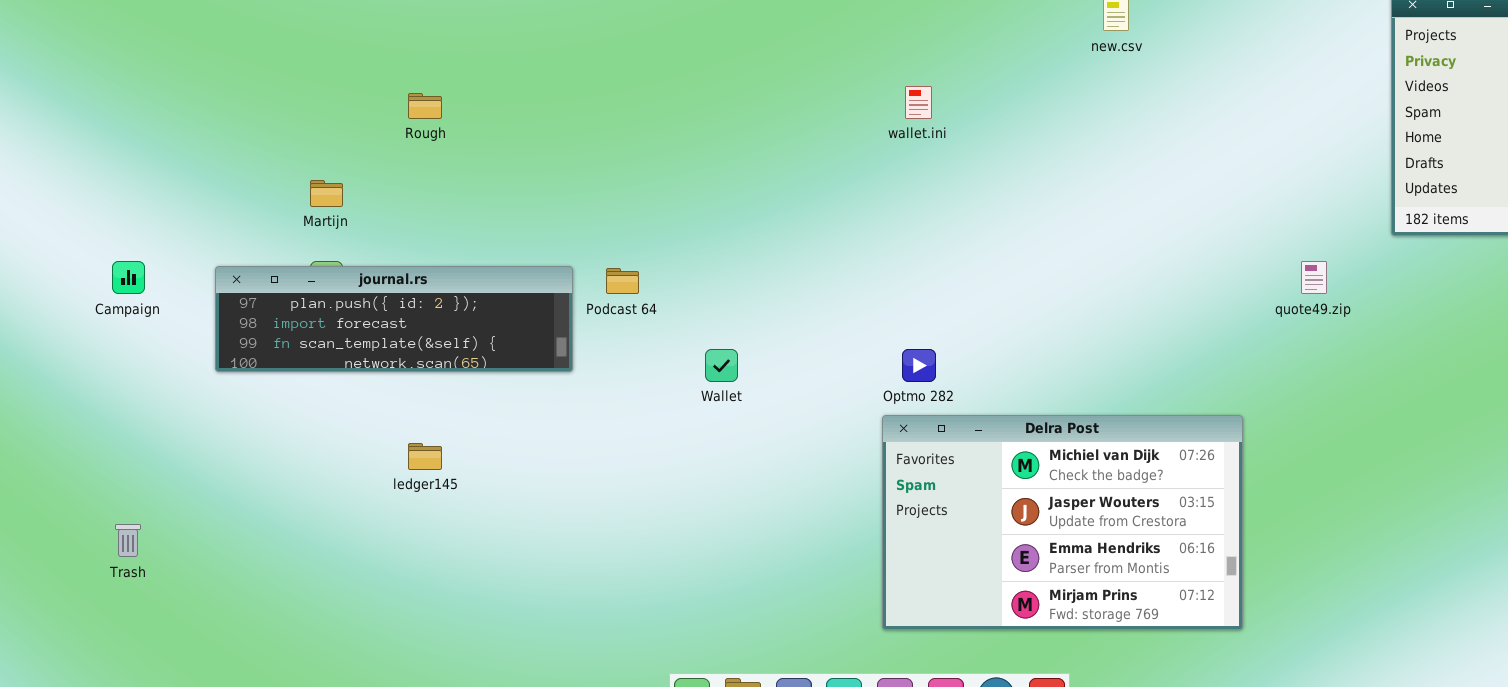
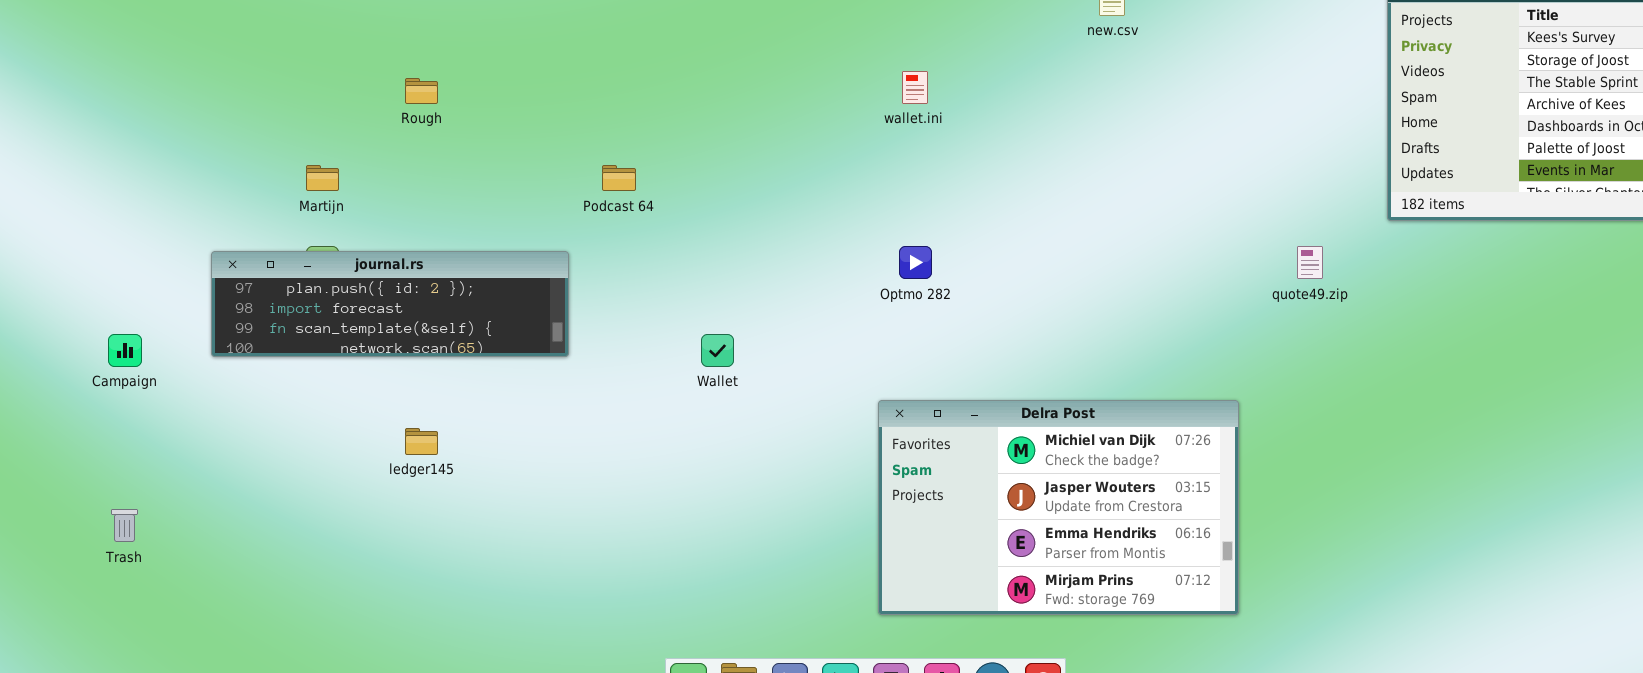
Campaign: [112,261,145,294] -> [108,334,142,367], moved
Podcast 64: [606,268,639,294] -> [602,165,636,191], moved
Optmo 282: [902,349,936,382] -> [899,246,932,279], moved

